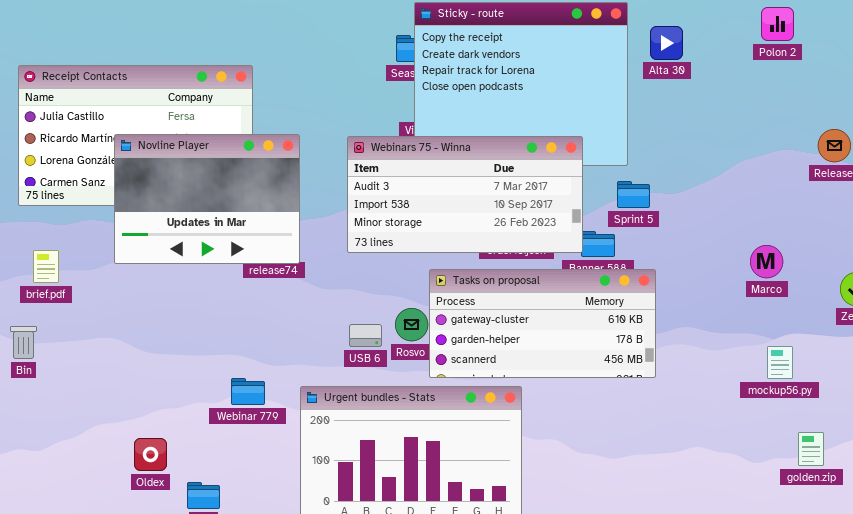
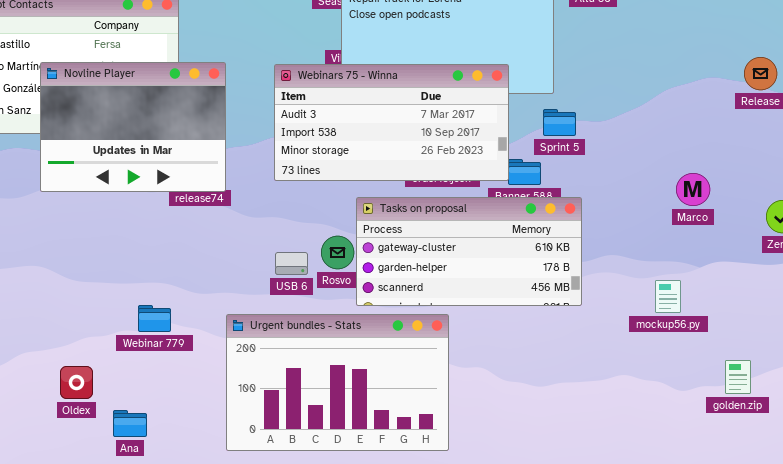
mockup56.py: [767,346,793,379] -> [655,280,681,313], moved
Webinar 779: [231,378,265,405] -> [138,305,171,332], moved

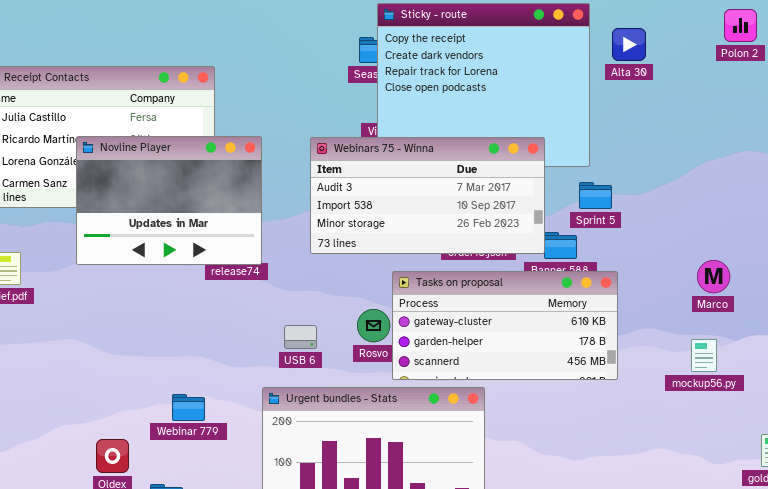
Marco: [676,173,710,206] -> [697,260,730,293], moved
USB 6: [275,252,308,275] -> [284,325,317,349], moved
mockup56.py: [655,280,681,313] -> [691,339,717,372], moved
Webinar 779: [138,305,171,332] -> [172,394,205,421], moved

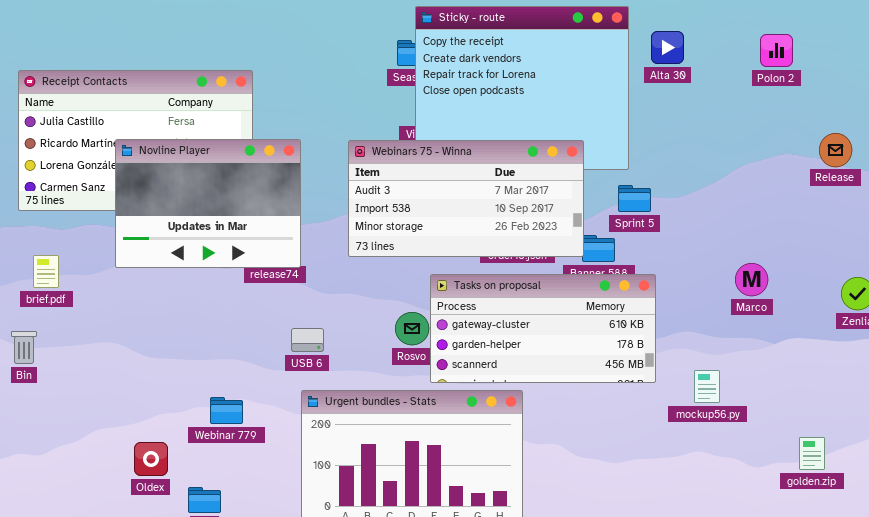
Polon 2: [724,9,757,42] -> [760,34,793,67], moved
USB 6: [284,325,317,349] -> [291,328,324,352], moved
mockup56.py: [691,339,717,372] -> [694,370,720,403], moved

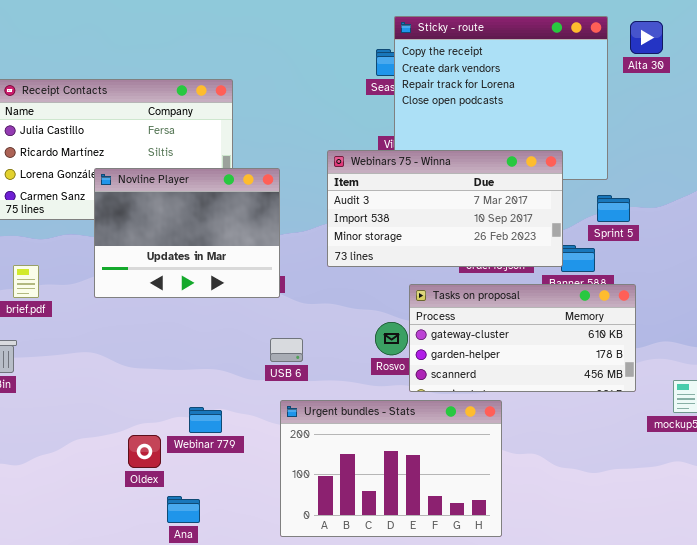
Alta 30: [651,31,684,64] -> [630,21,663,54], moved
Novline Player: [115,139,301,268] -> [94,168,280,298], moved
Oldex: [134,442,168,476] -> [128,435,161,468], moved

